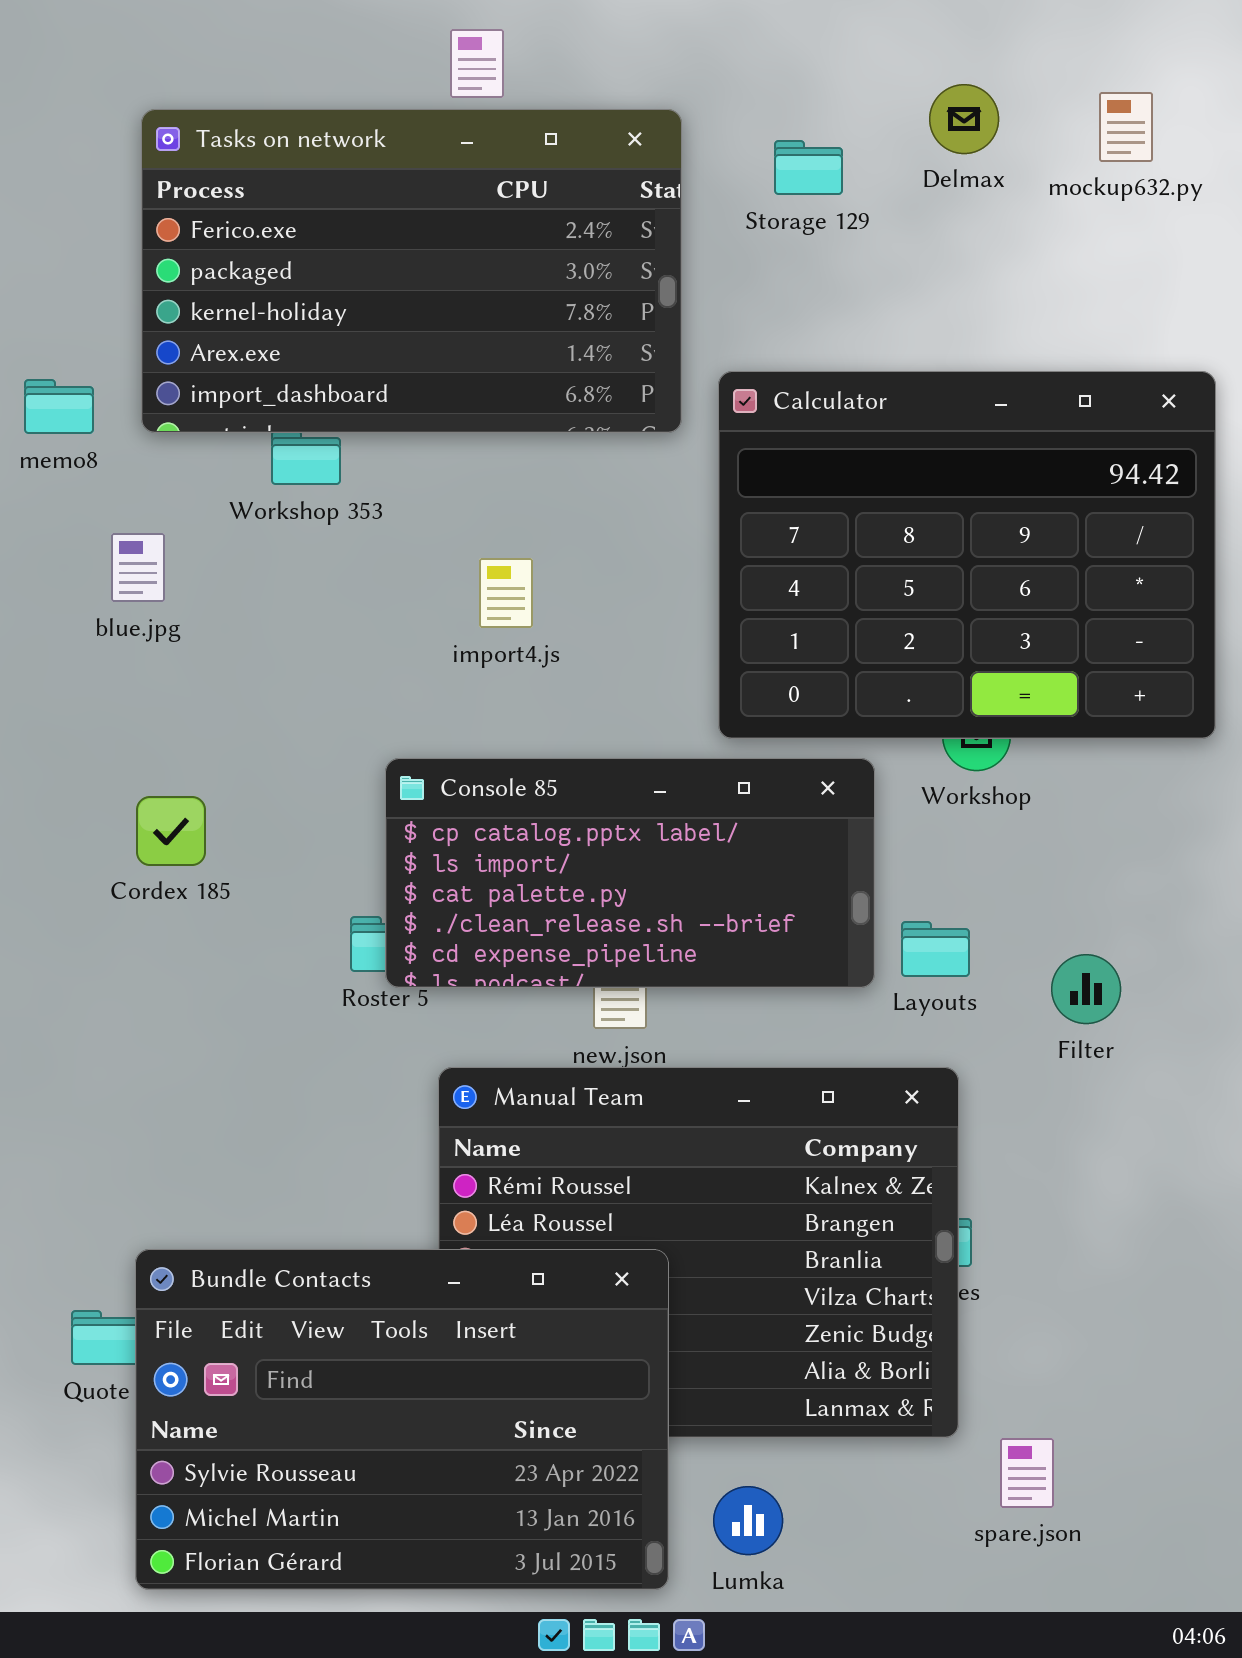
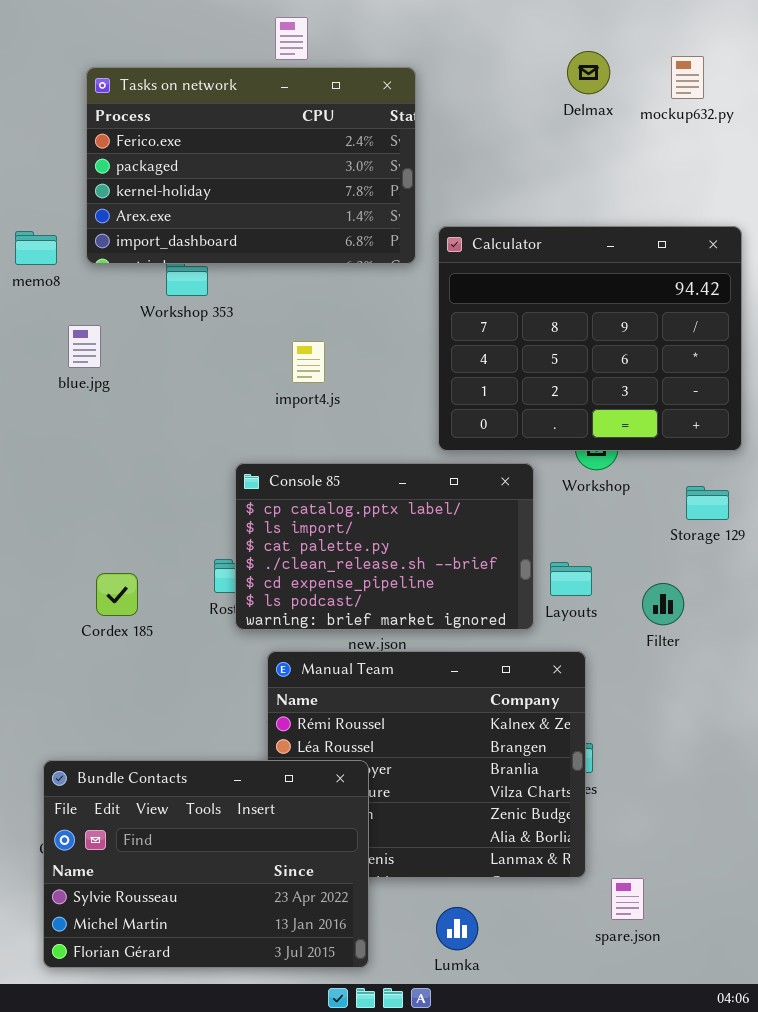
Storage 129: [774,140,843,195] -> [686,486,729,520], moved
Console 85: [385,758,875,988] -> [235,463,534,630], resized
Cordex 185: [136,796,206,866] -> [96,573,138,616], moved
Bundle Contacts: [135,1249,669,1590] -> [43,760,369,968], moved

